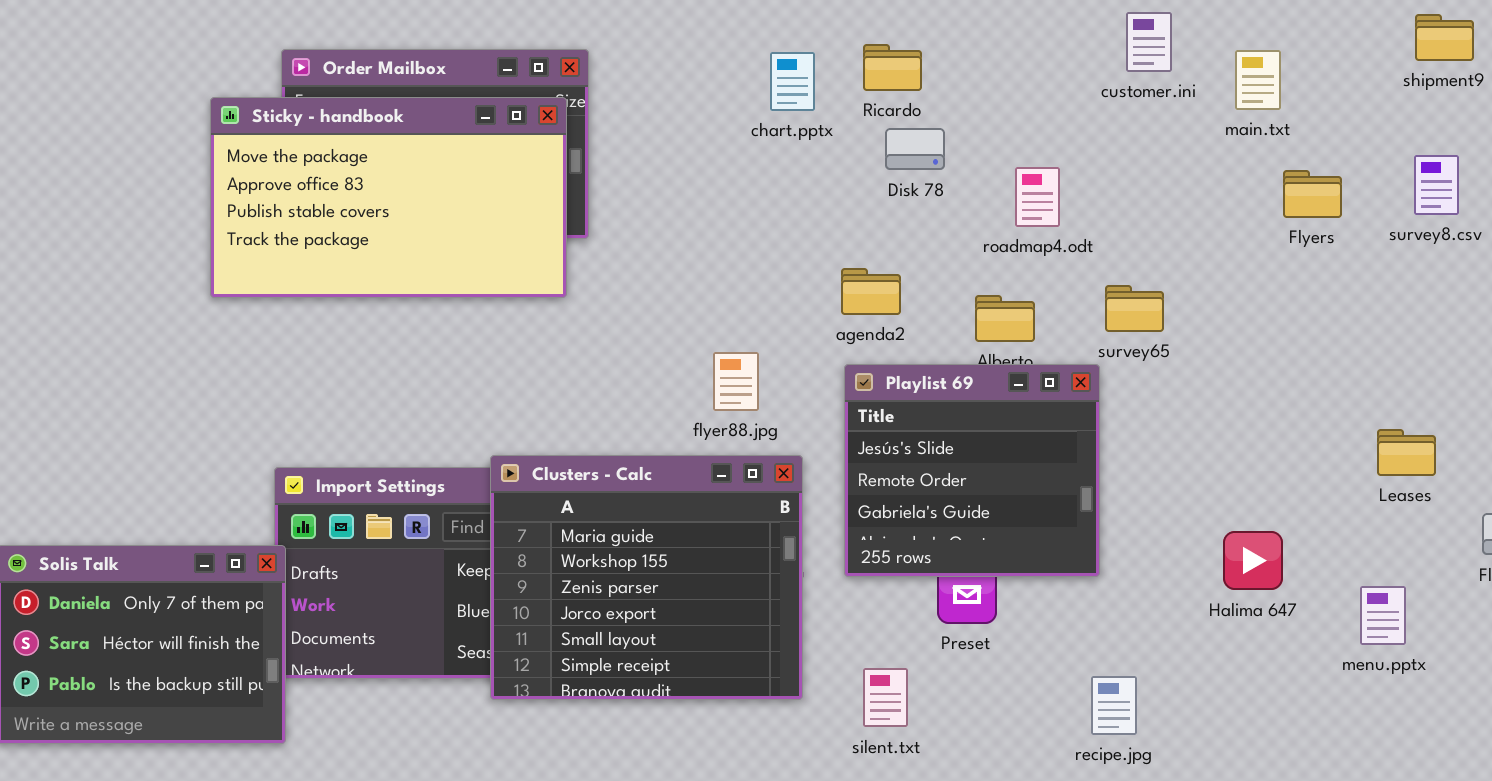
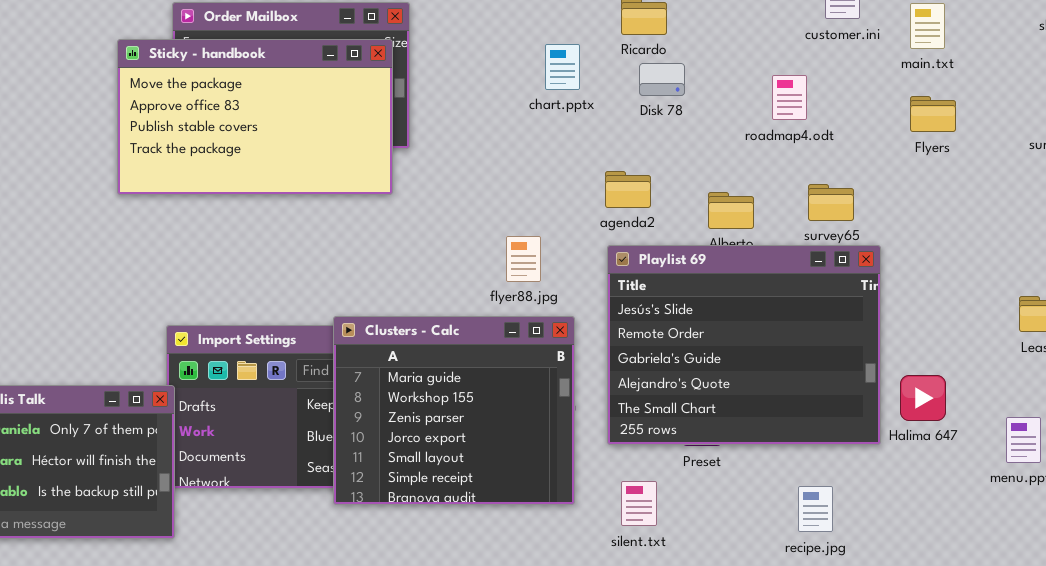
chart.pptx: [770,52,815,111] -> [545,44,580,90], moved
roadmap4.odt: [1015,167,1060,227] -> [772,75,807,120], moved
Flyers: [1283,170,1342,218] -> [910,96,956,132], moved
Playlist 69: [844,364,1100,577] -> [607,245,881,445], resized

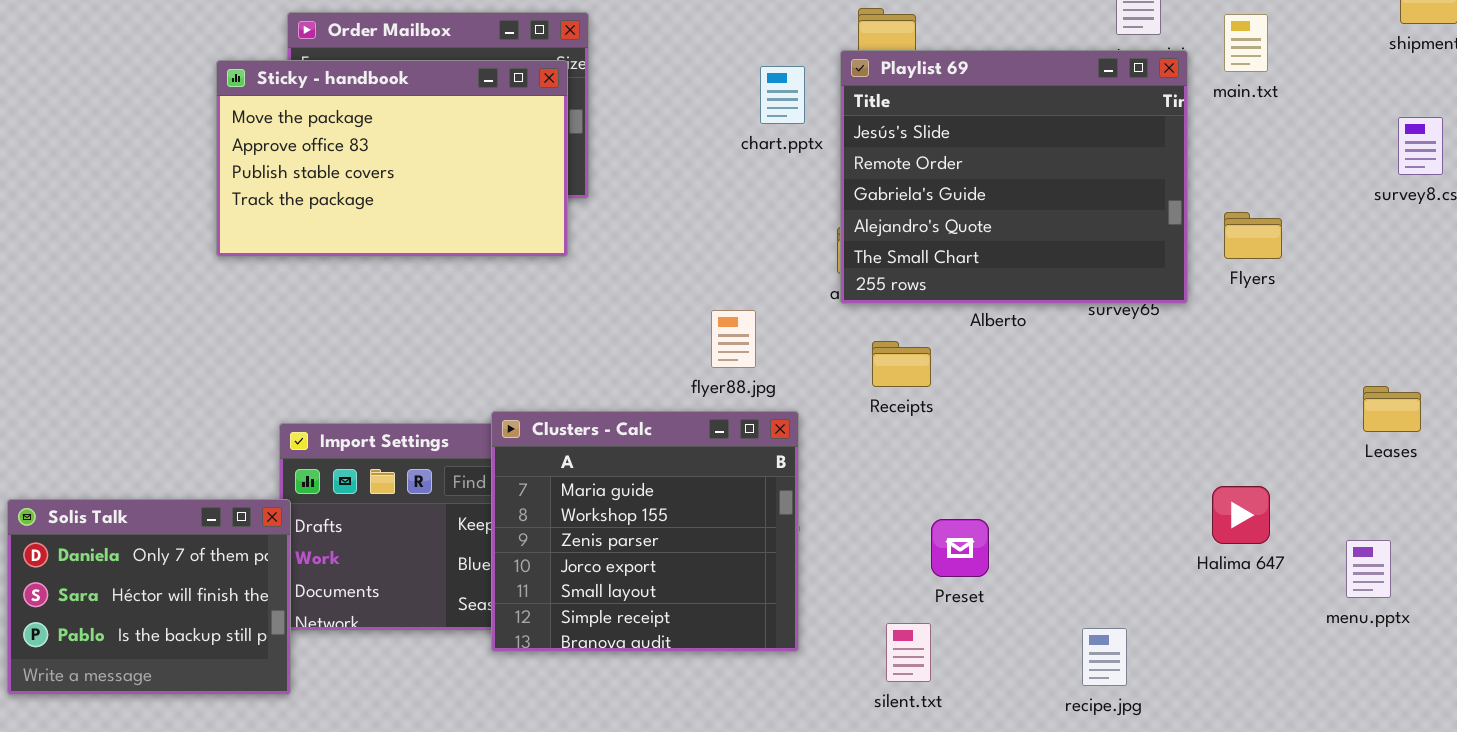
Flyers: [910,96,956,132] -> [1224,212,1282,259], moved
Playlist 69: [607,245,881,445] -> [840,50,1188,304], moved
silent.txt: [621,481,657,526] -> [886,623,931,682], moved

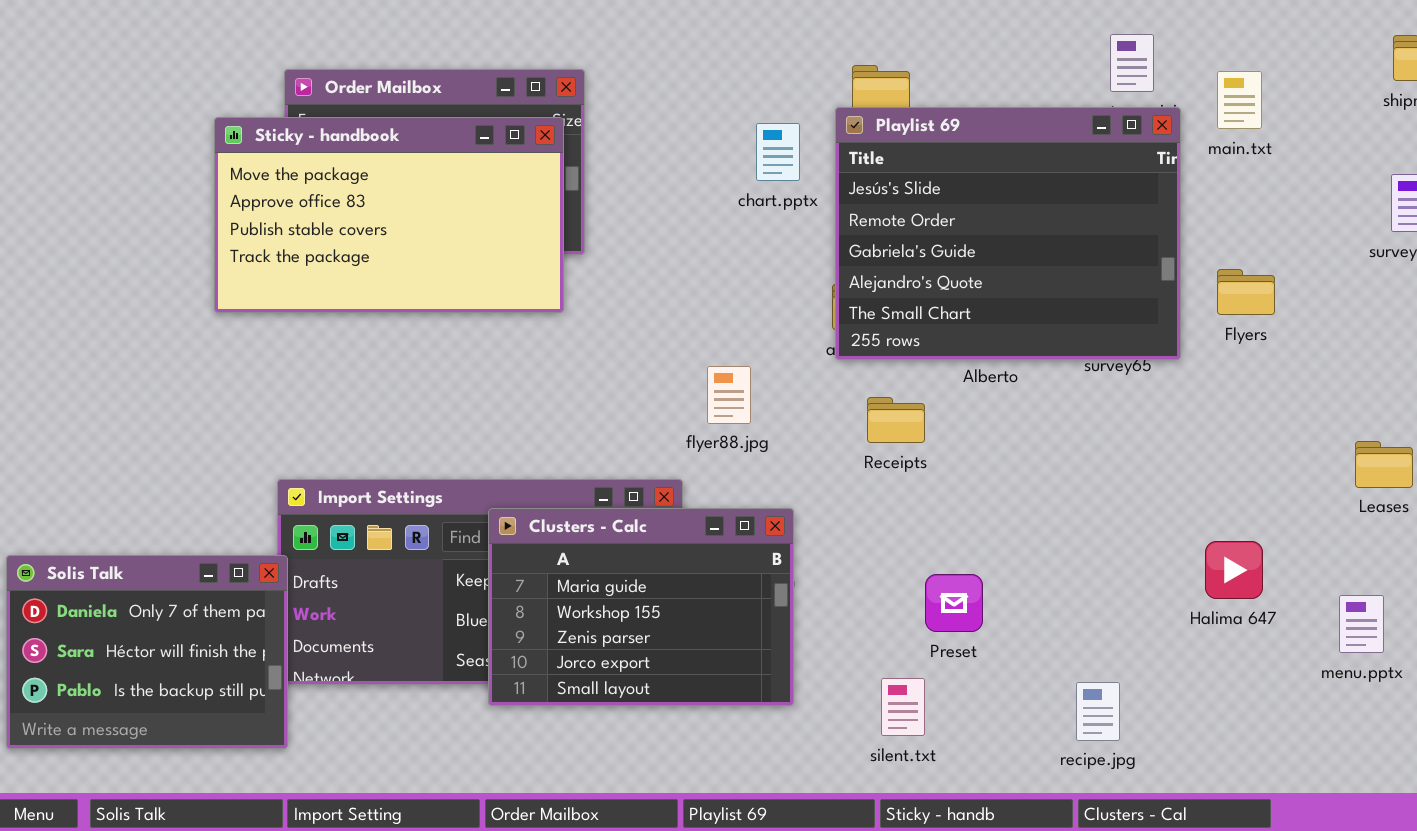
Clusters - Calc: [491,411,799,652] -> [488,508,794,706], resized

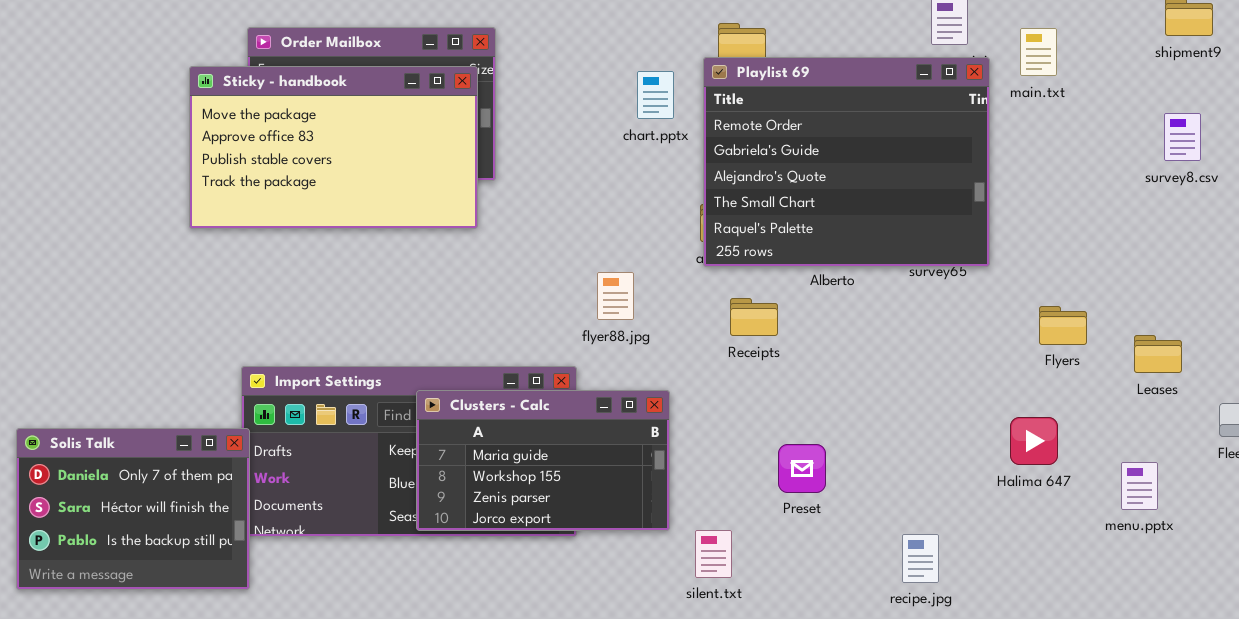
Playlist 69: [835,107,1181,360] -> [703,57,990,267], scrolled down 1 row
Flyers: [1217,269,1275,315] -> [1039,306,1087,345], moved
Clusters - Calc: [488,508,794,706] -> [416,390,670,531], resized
silent.txt: [881,678,925,736] -> [695,530,732,578], moved

